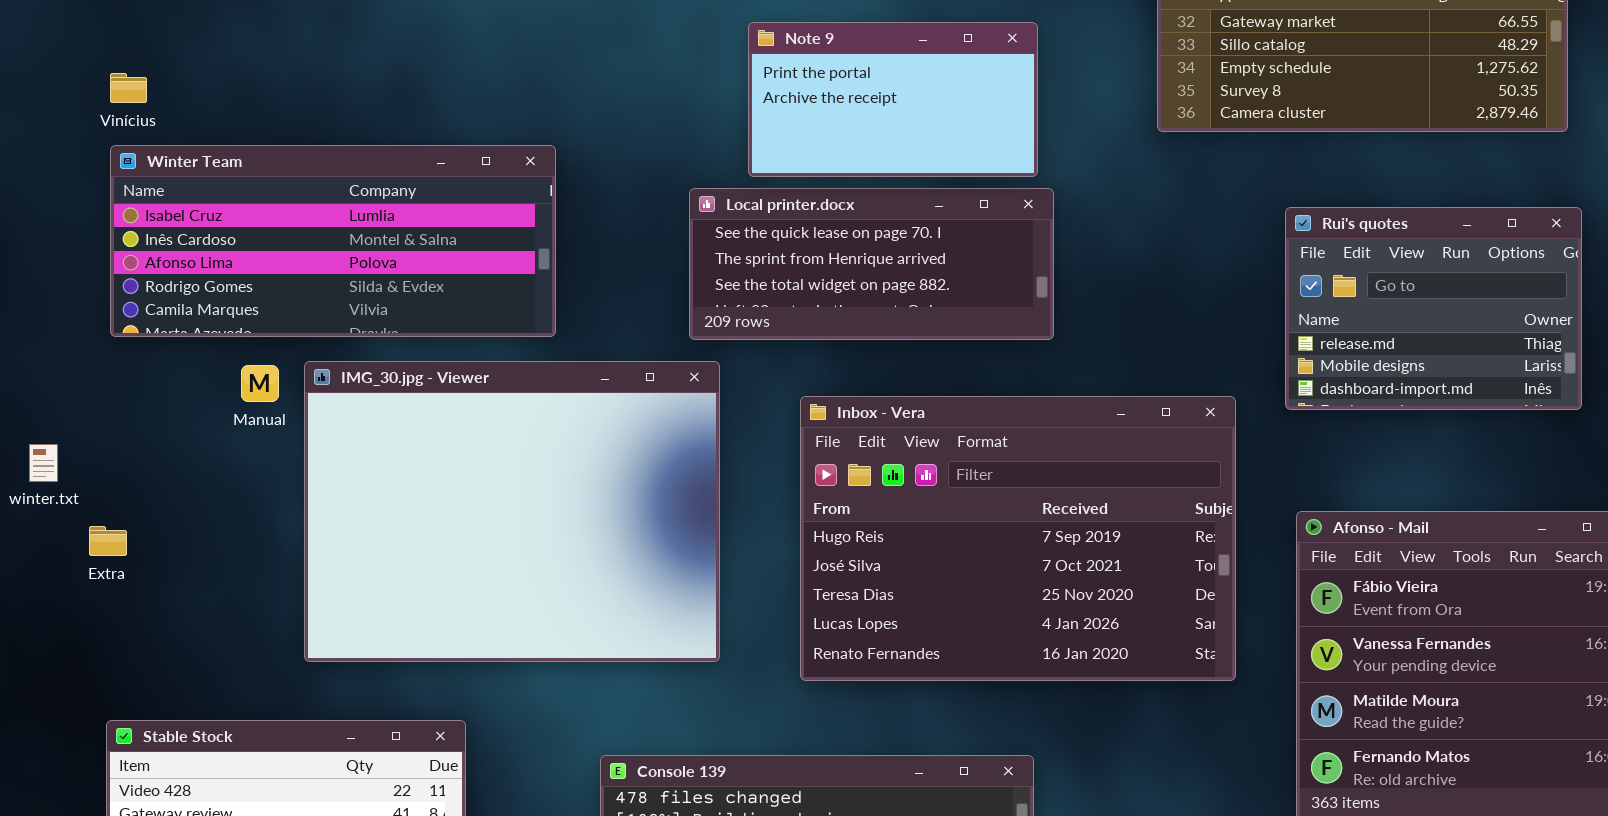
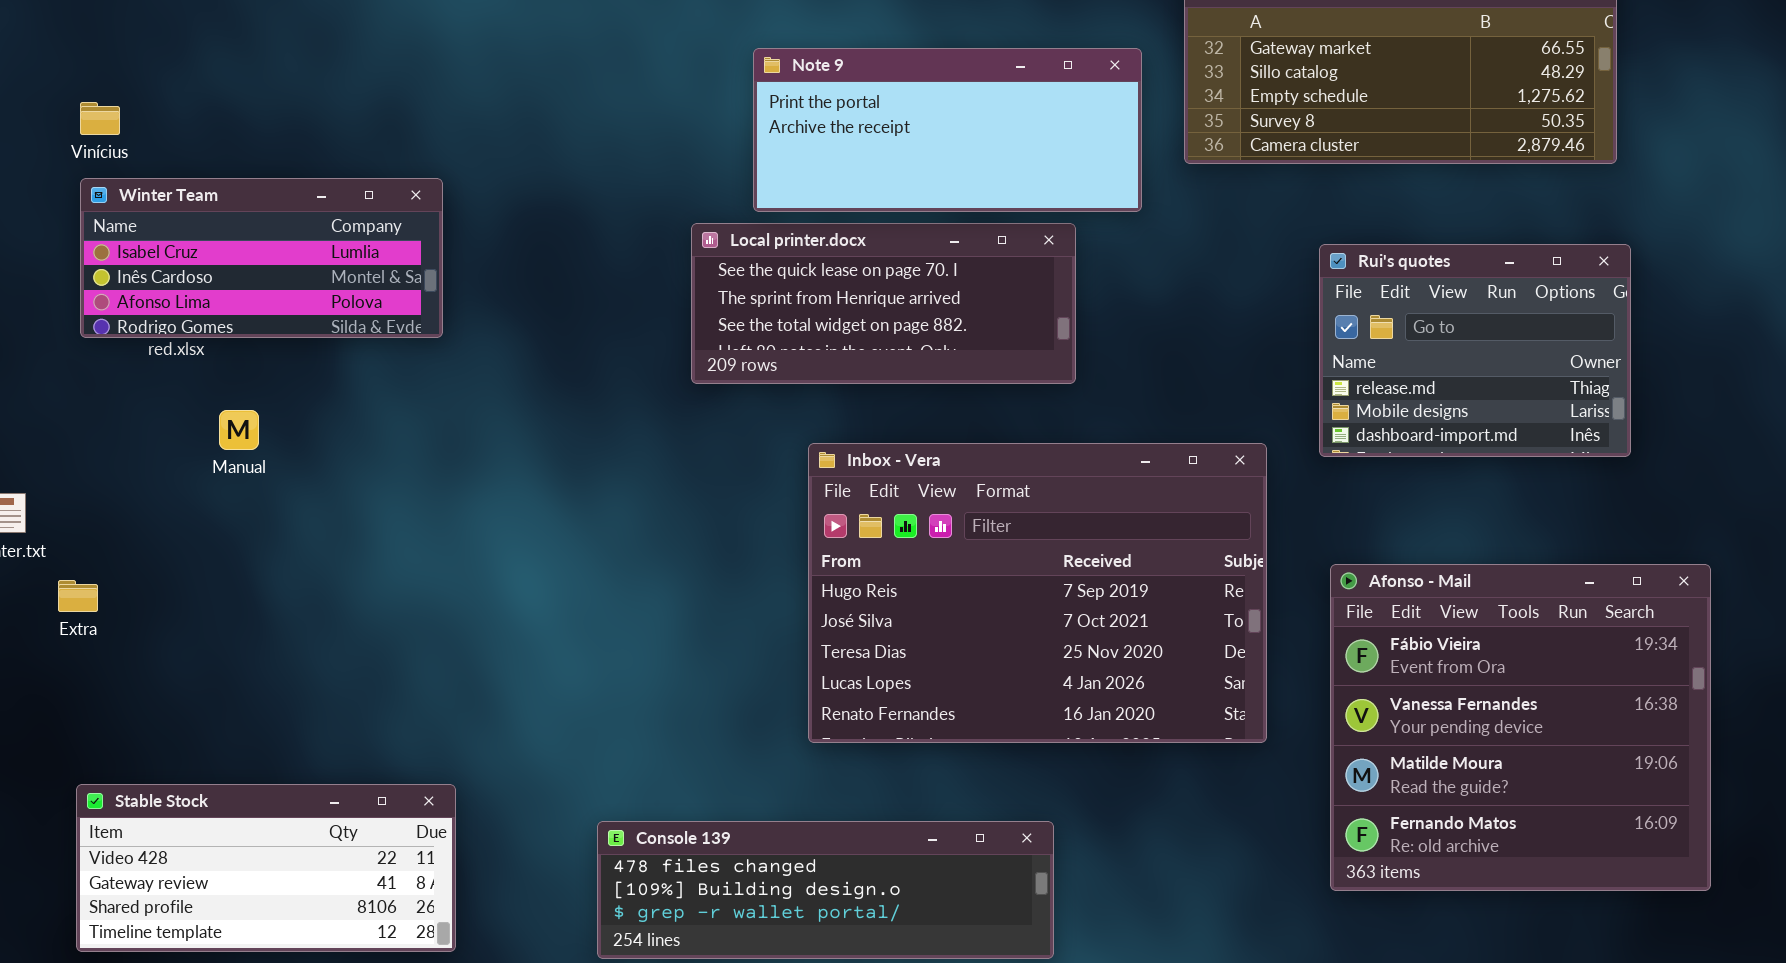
Note 9: [748,22,1038,177] -> [753,48,1142,212], resized
Winter Team: [110,145,556,337] -> [80,178,443,338], resized
IMG_30.jpg - Viewer: [304,361,720,662] -> none, closed

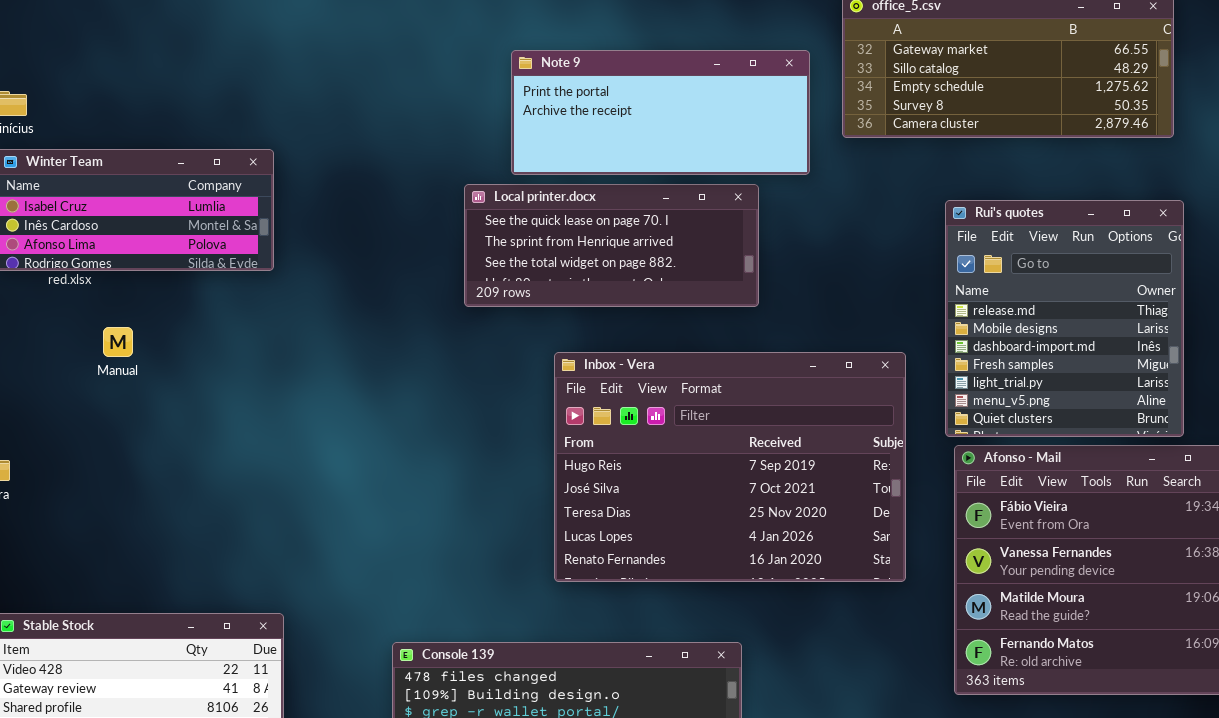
Rui's quotes: [1319,244,1631,457] -> [945,200,1184,437], resized

